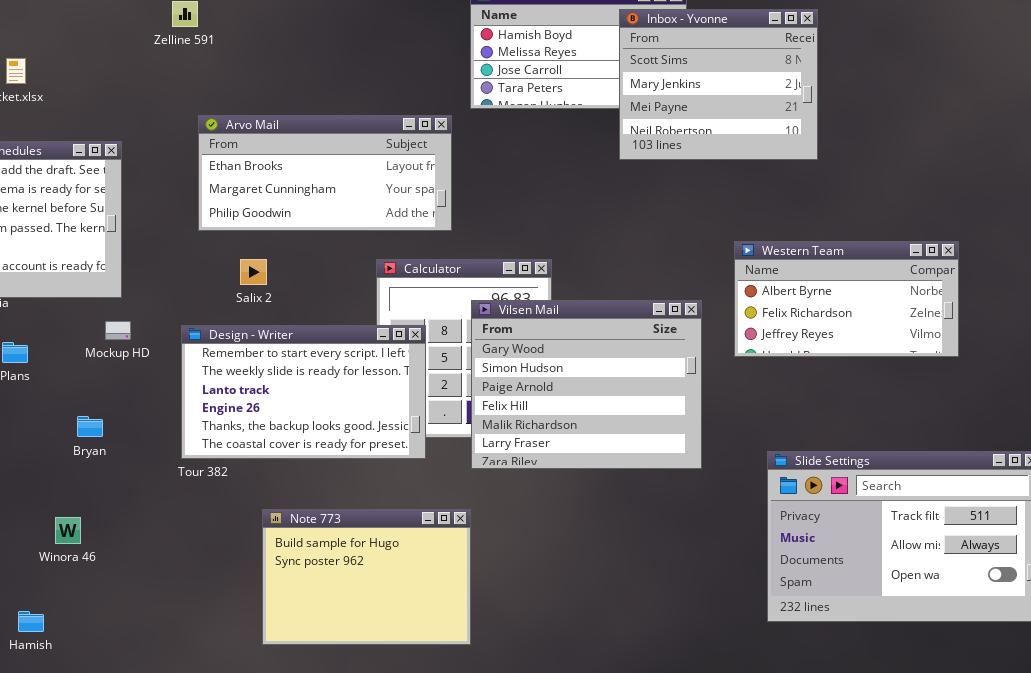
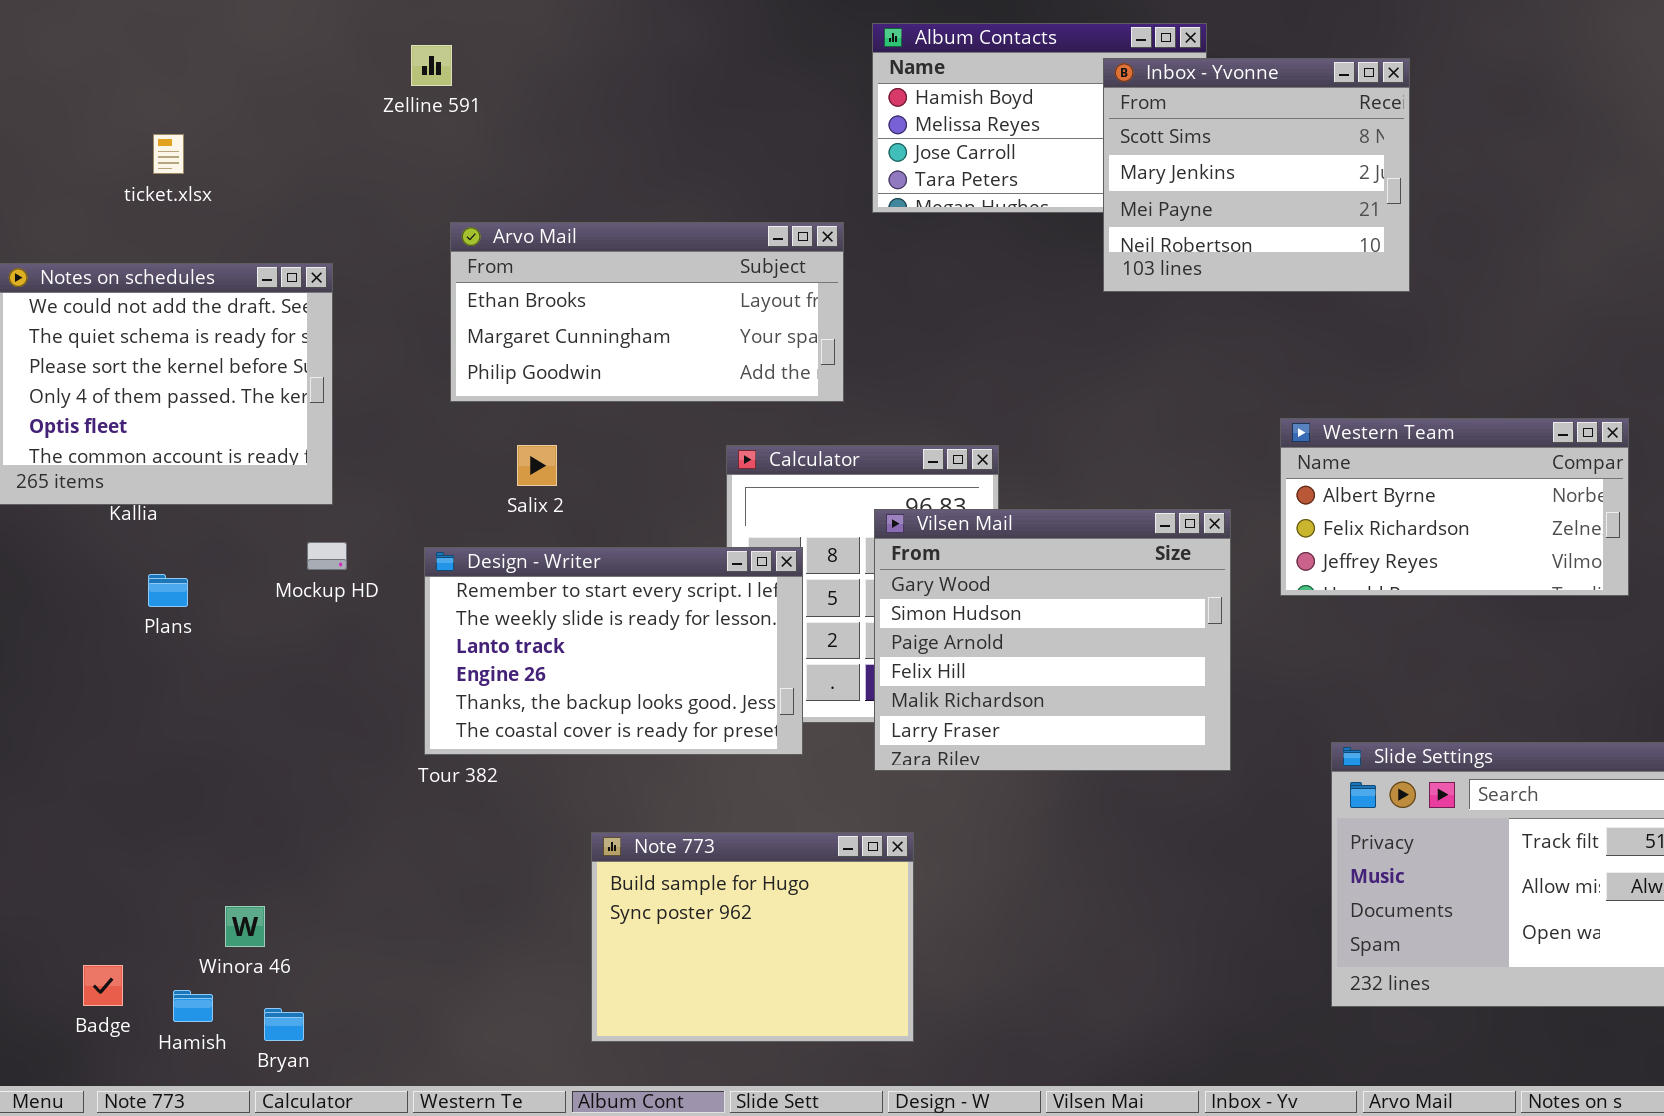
Bryan: [77,416,103,437] -> [264,1008,304,1041], moved
Note 773: [262,509,471,645] -> [591,832,914,1042], moved
Winora 46: [55,517,81,544] -> [225,906,265,947], moved

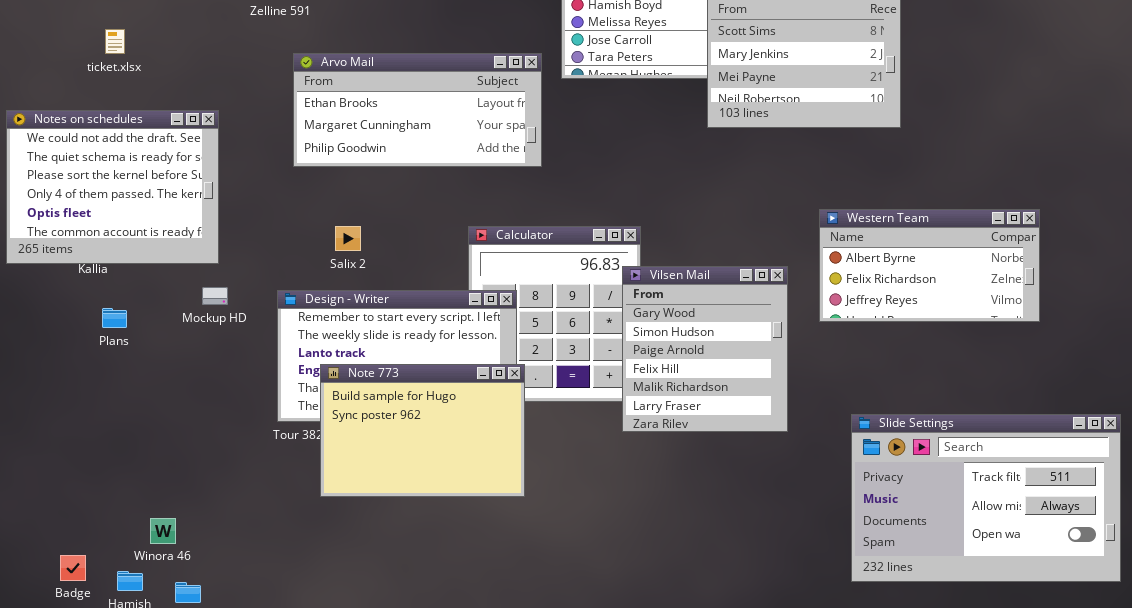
Arvo Mail: [450,222,844,402] -> [293,53,542,167], moved
Vilsen Mail: [874,509,1231,771] -> [622,266,788,432], resized
Note 773: [591,832,914,1042] -> [320,364,525,497], moved

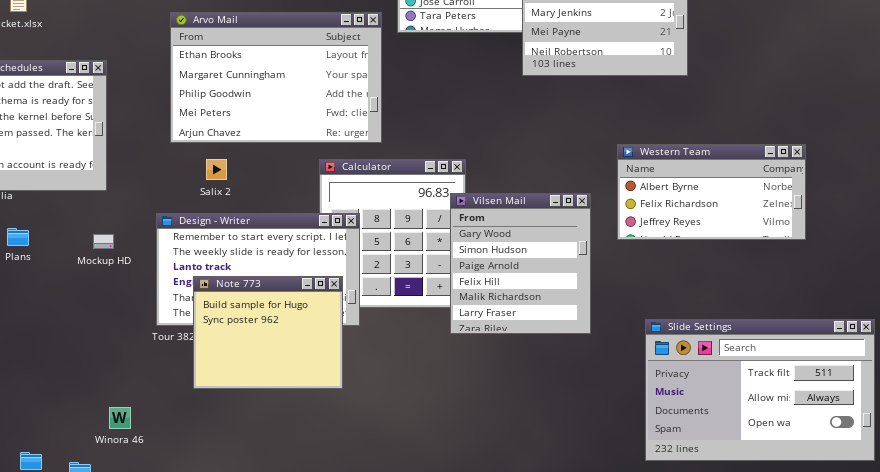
Arvo Mail: [293,53,542,167] -> [170,12,382,143], resized
Mockup HD: [202,287,228,305] -> [93,234,114,249], moved
Note 773: [320,364,525,497] -> [193,276,343,389], resized
Winora 46: [150,518,176,544] -> [109,407,131,429], moved

